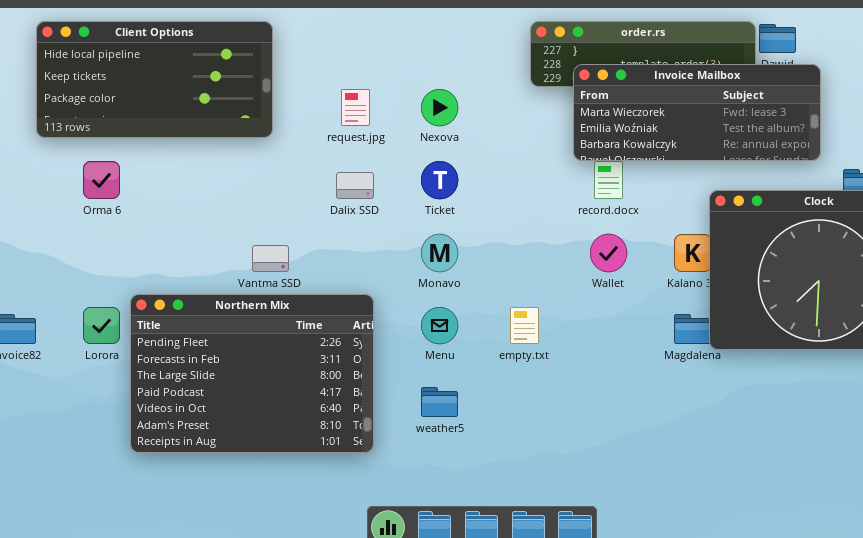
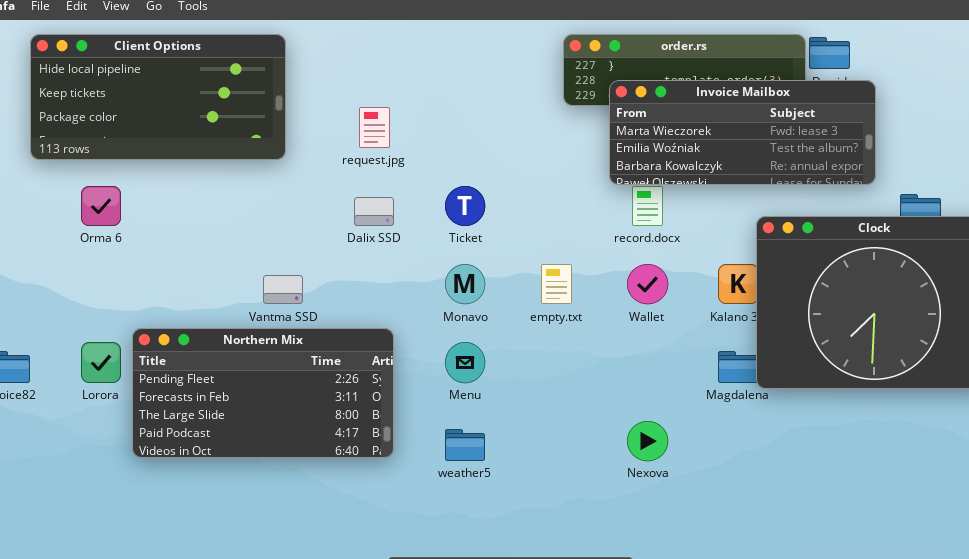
Nexova: [421,89,458,126] -> [627,421,668,461], moved
Northern Mix: [130,294,374,453] -> [132,328,394,458], resized
empty.txt: [510,307,539,344] -> [541,264,572,304], moved

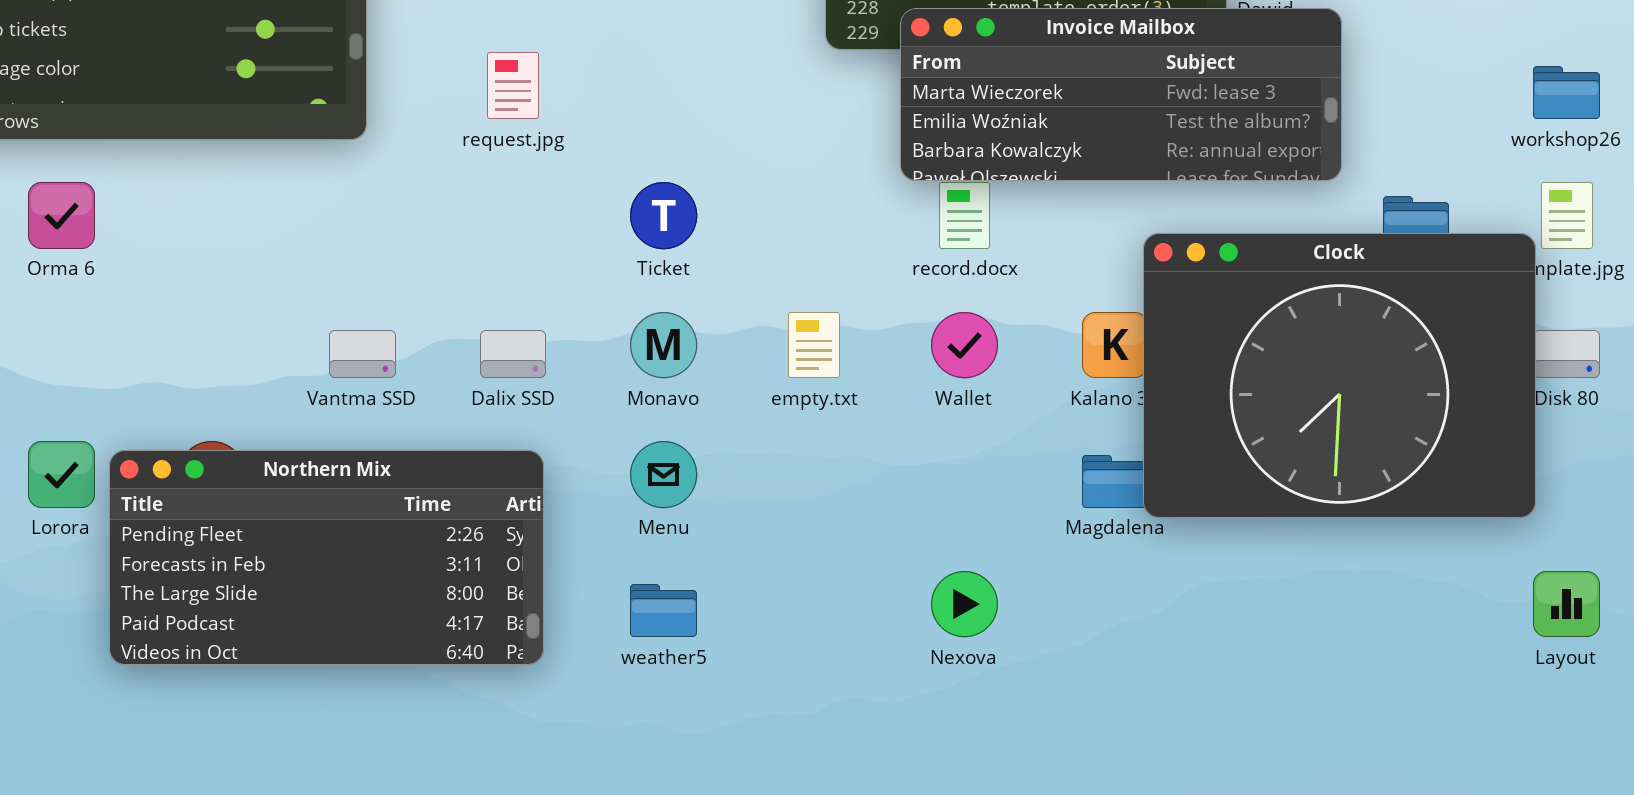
Dalix SSD: [354,197,394,226] -> [480,330,546,378], moved
Northern Mix: [132,328,394,458] -> [109,450,544,665], moved

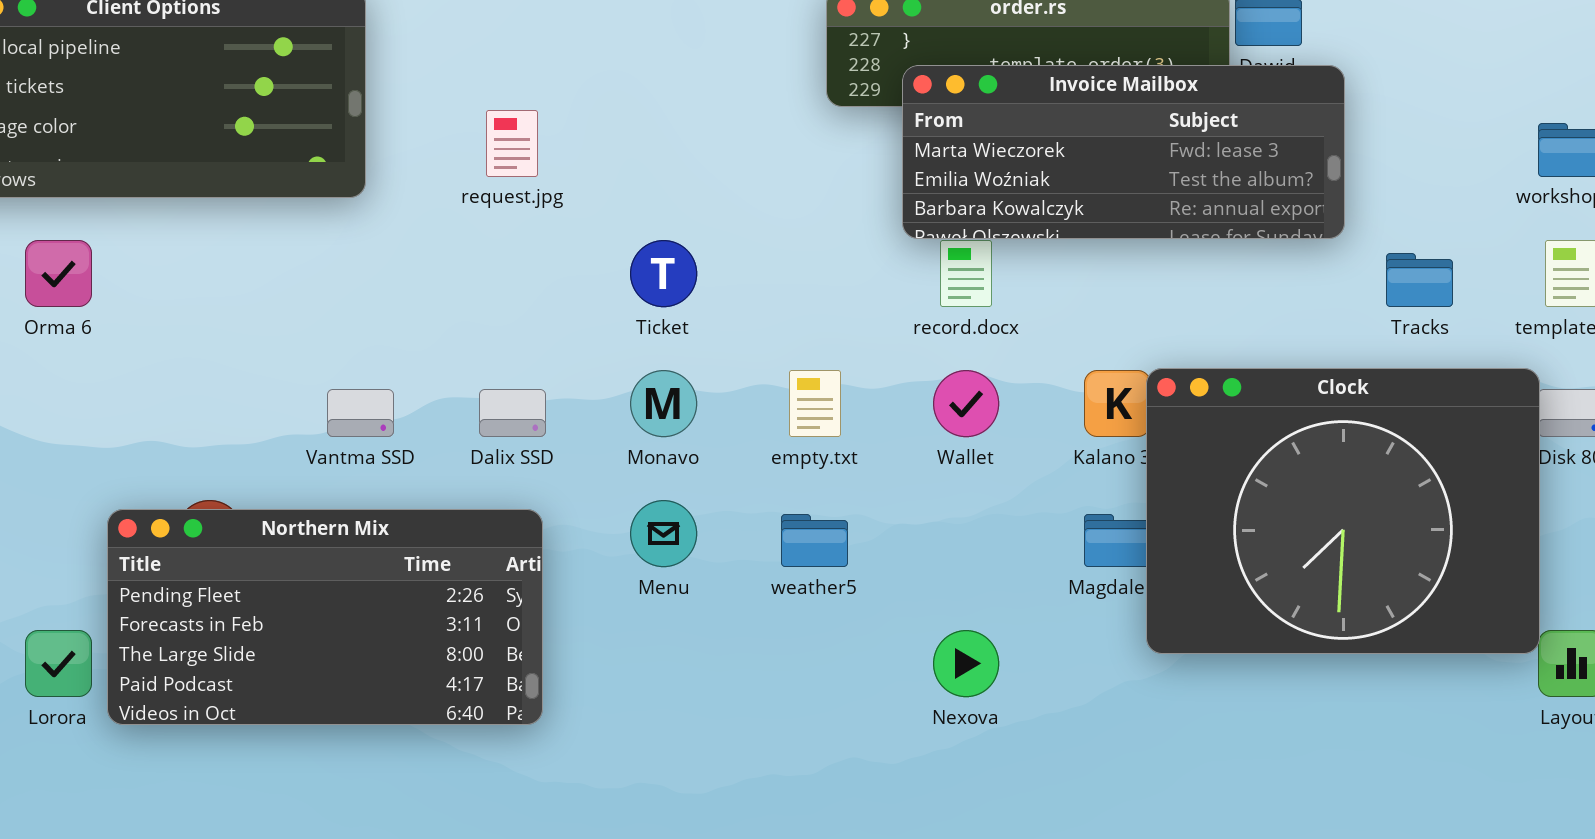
Clock: [1143,233,1536,518] -> [1146,368,1540,654], moved
Lorora: [28,441,95,508] -> [25,630,92,697], moved
weather5: [630,584,697,637] -> [781,514,848,567], moved

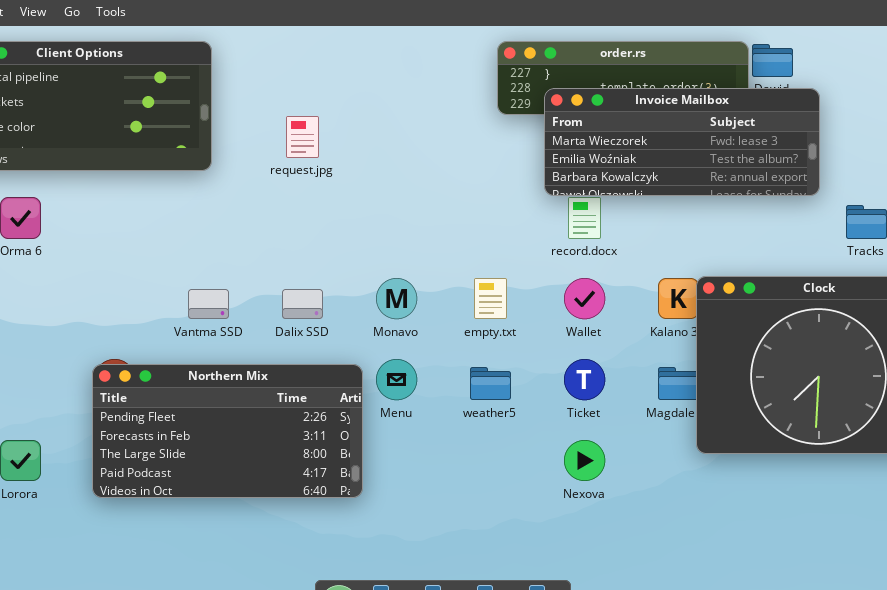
Ticket: [630,240,697,307] -> [564,359,605,400], moved
Northern Mix: [107,509,543,725] -> [92,364,363,498], moved

